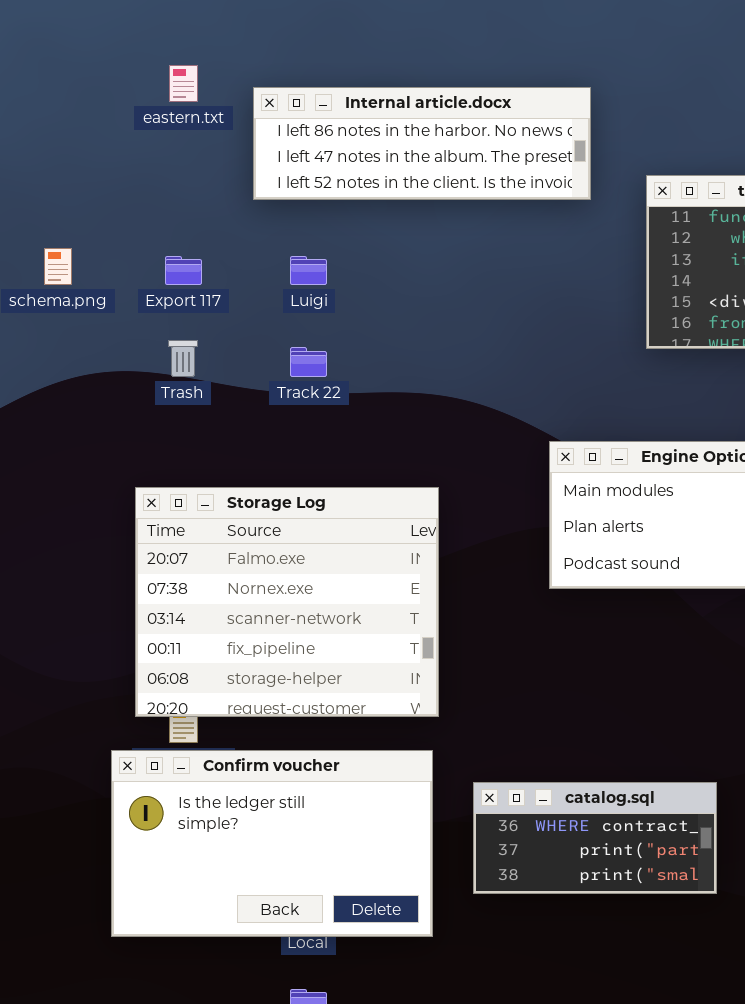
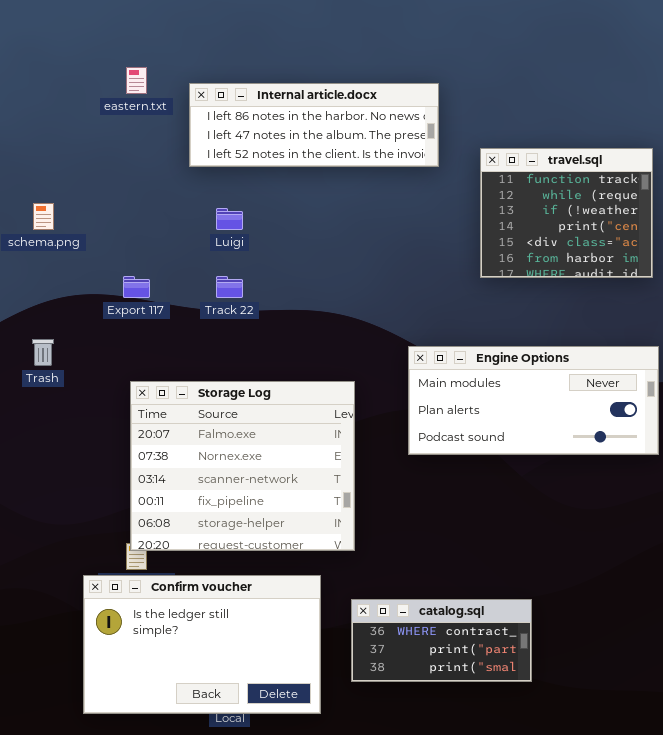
Export 117: [165,256,202,285] -> [123,276,150,298], moved
Trash: [168,340,198,377] -> [32,339,54,366], moved
Storage Log: [135,487,439,717] -> [130,381,355,551], moved

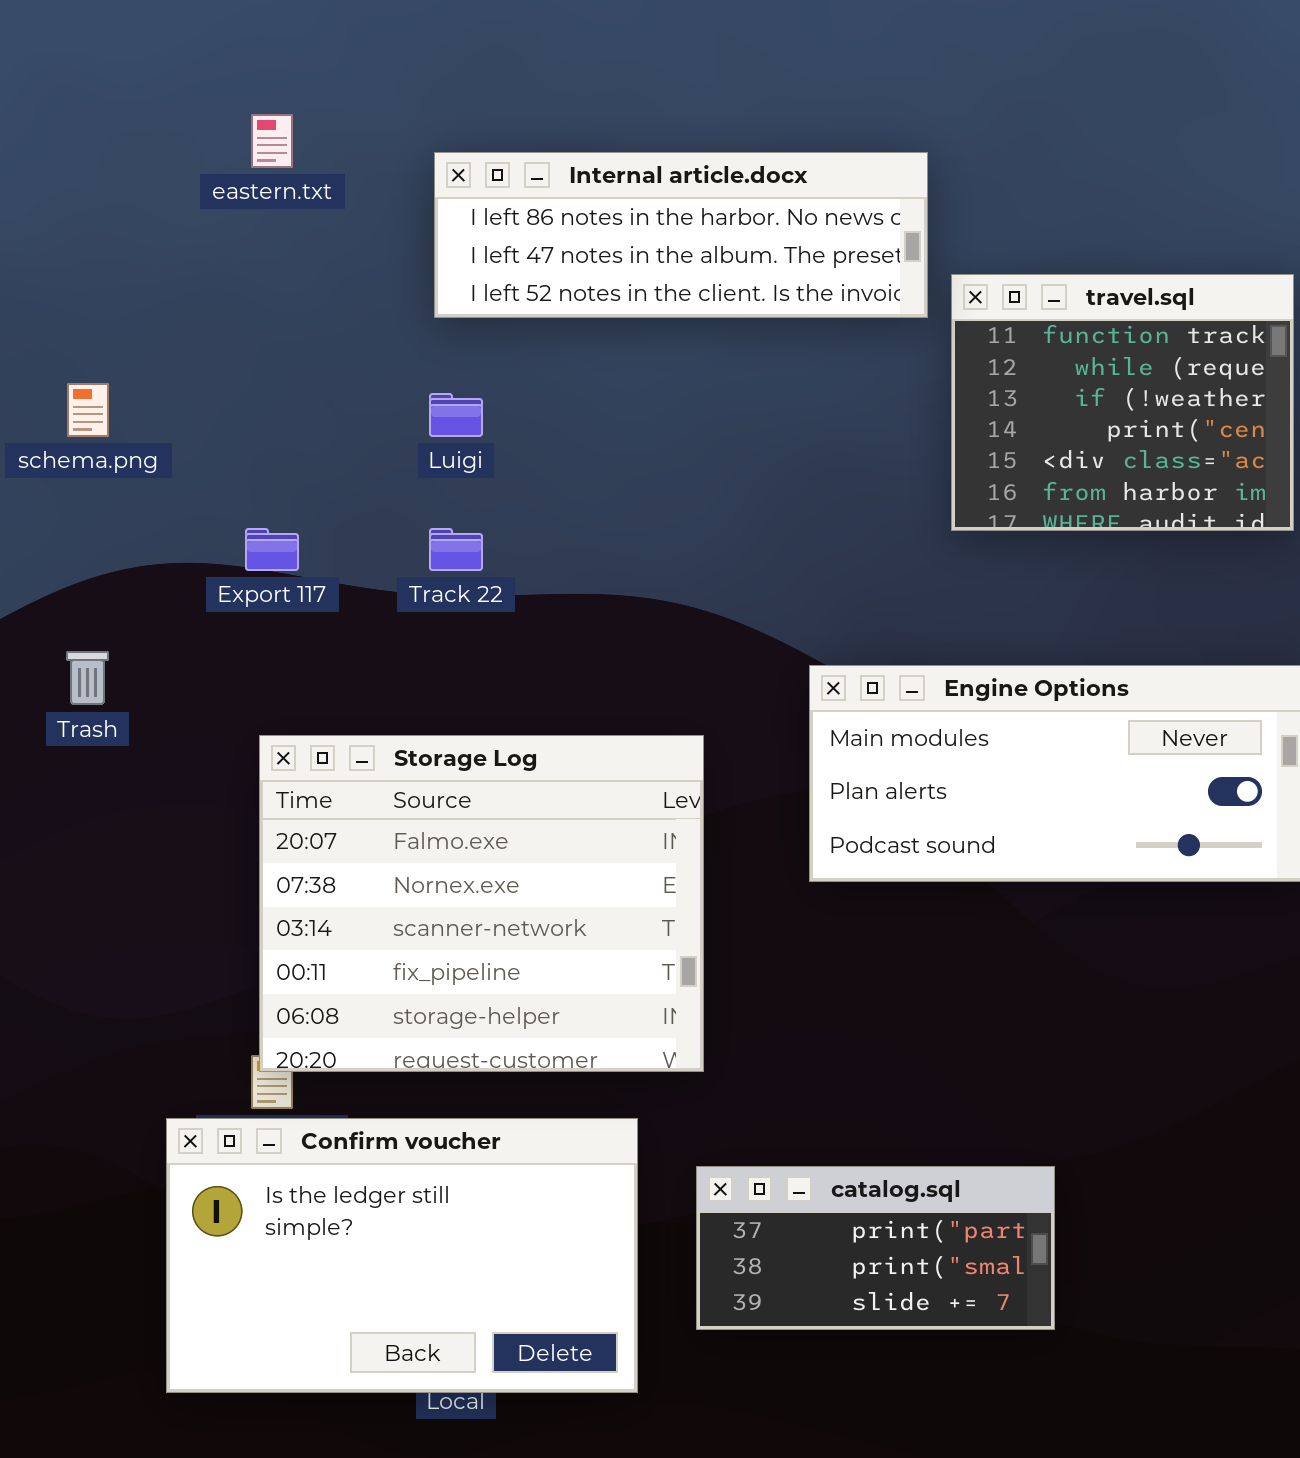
Internal article.docx: [189,83,439,167] -> [434,152,928,318], moved
catalog.sql: [351,599,532,682] -> [696,1166,1055,1330], scrolled down 1 row

